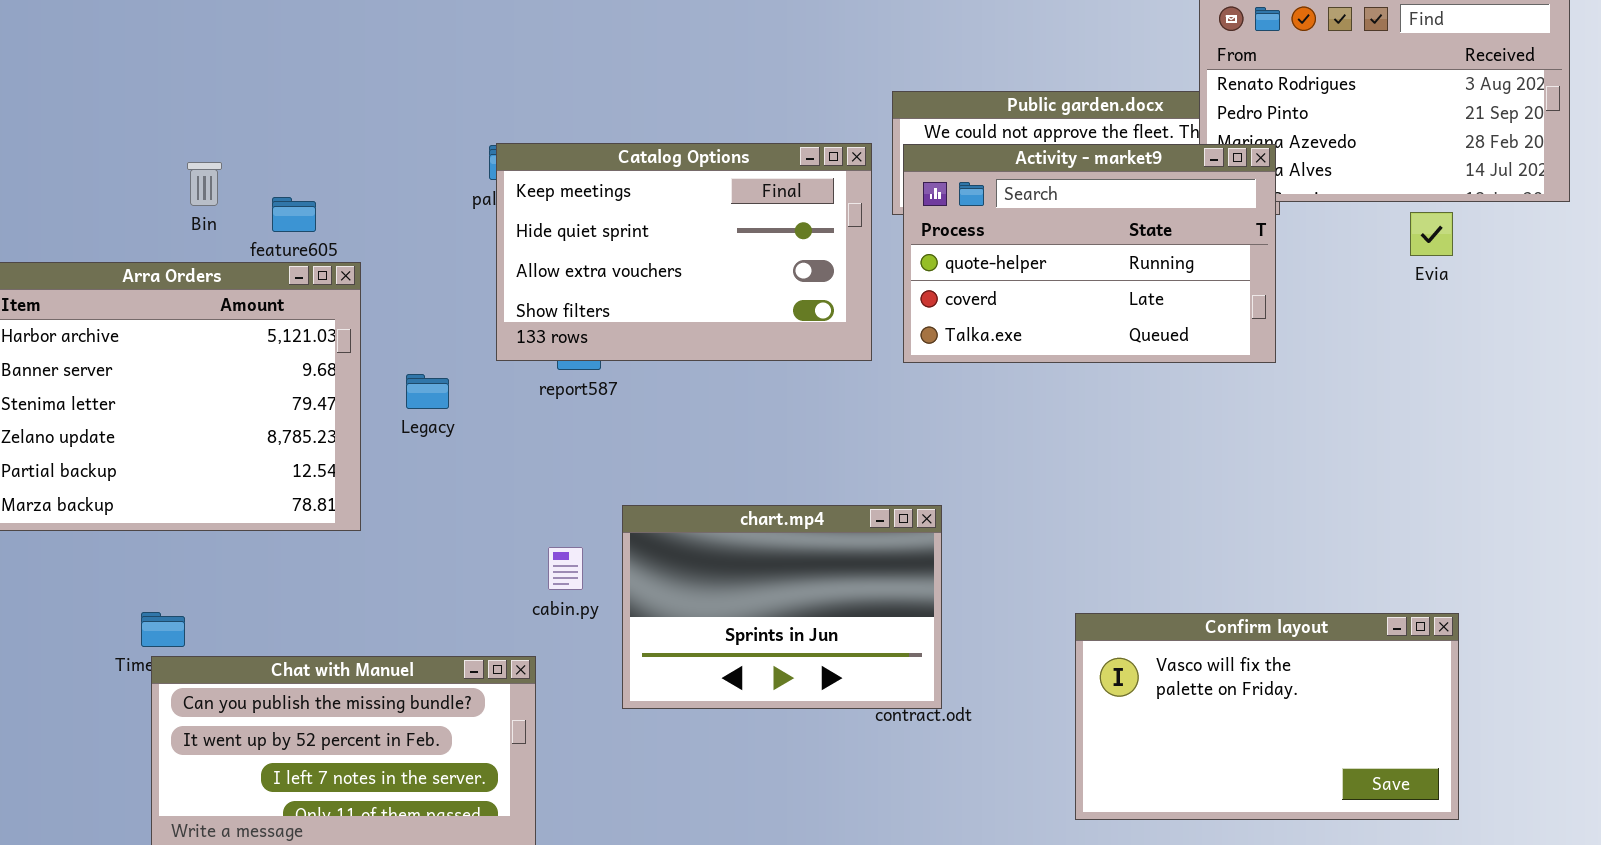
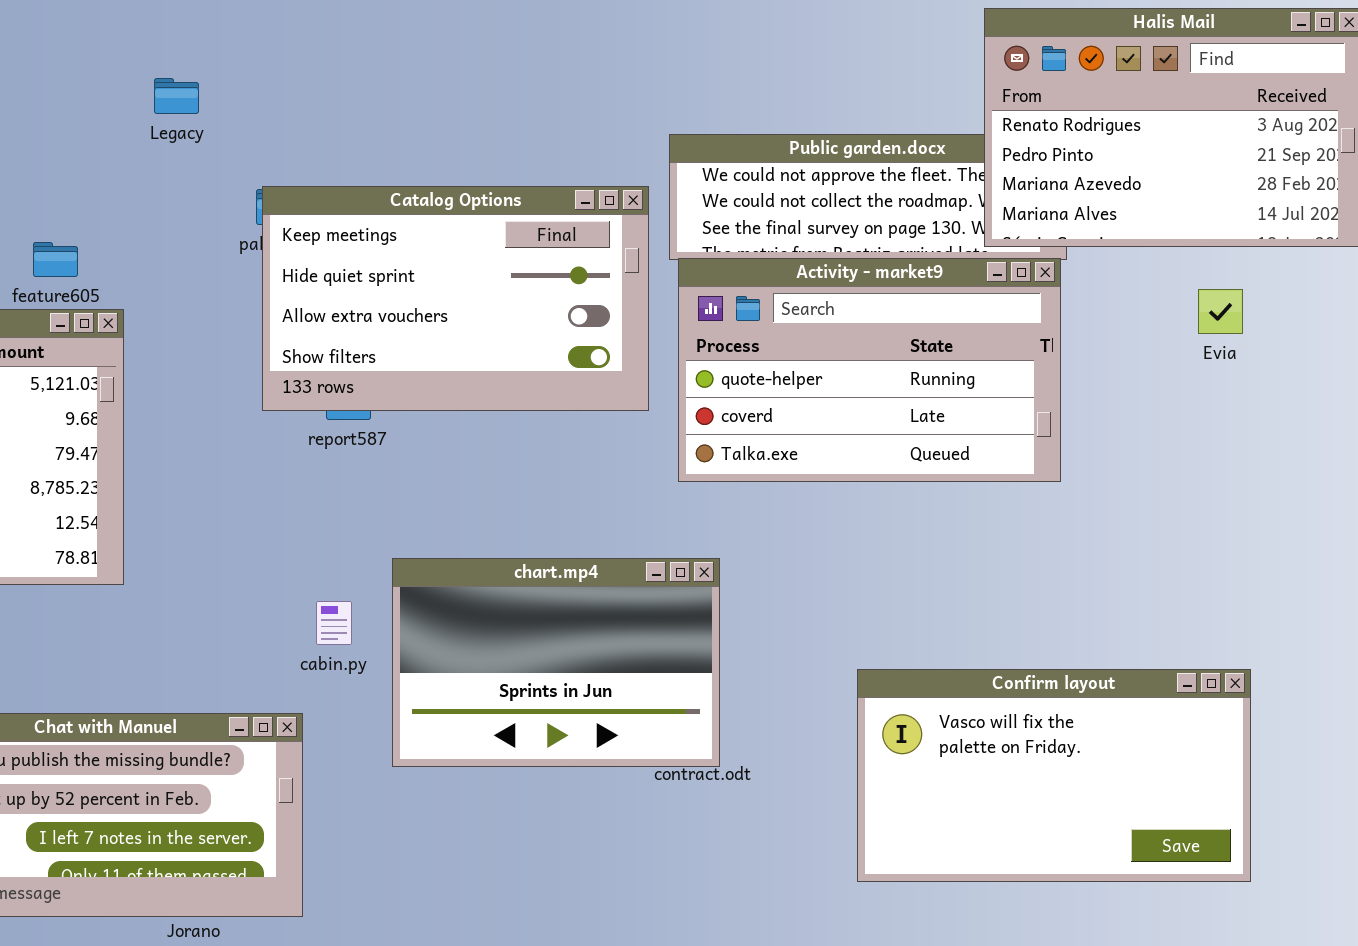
Activity - market9: [903,144,1276,363] -> [678,258,1061,482], moved
Evia: [1410,212,1453,256] -> [1198,289,1243,334], moved
Legacy: [406,374,449,409] -> [154,78,199,114], moved

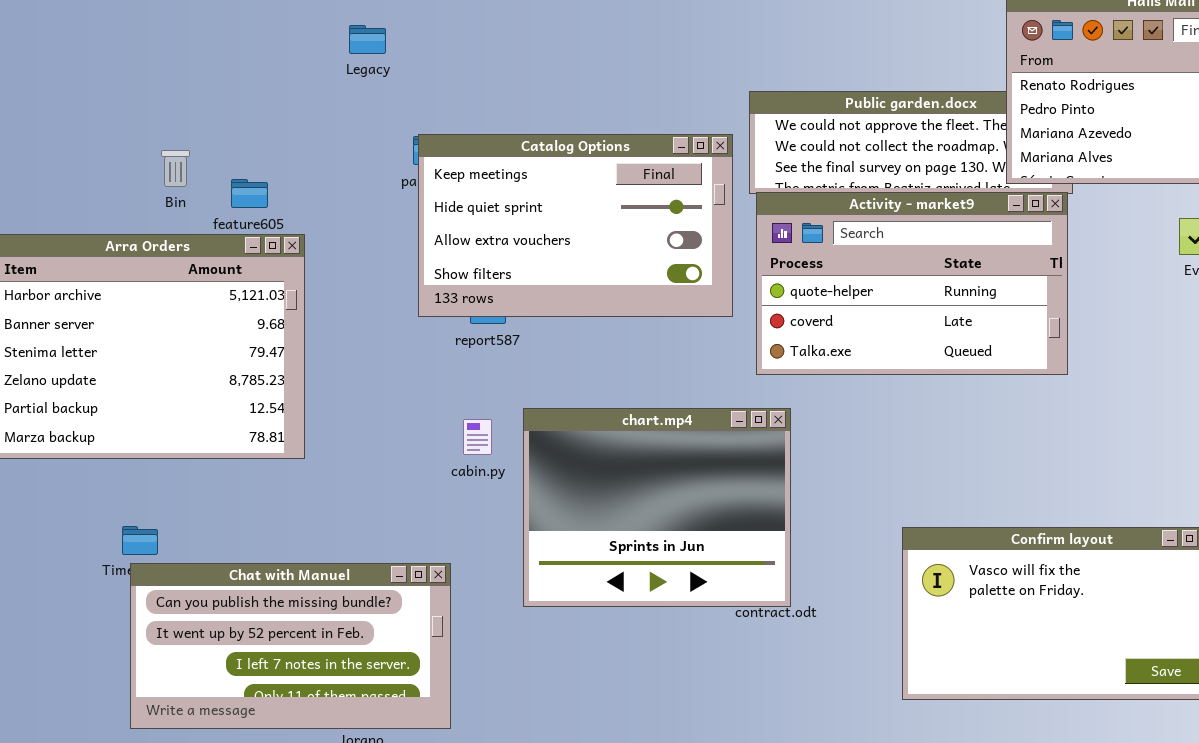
Legacy: [154,78,199,114] -> [349,25,386,54], moved
chart.mp4: [392,558,720,767] -> [523,408,791,607], resized
cabin.py: [316,601,352,645] -> [463,419,492,455], moved

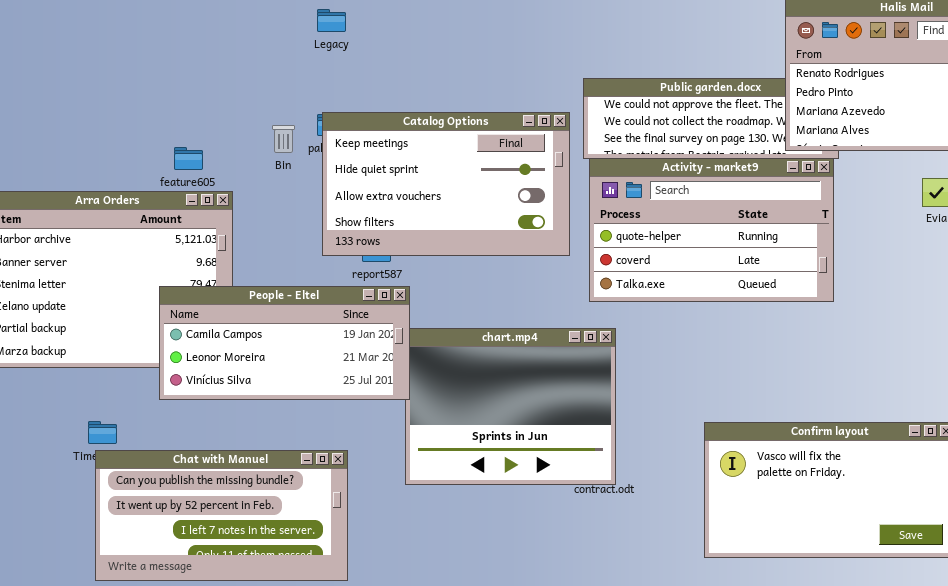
Legacy: [349,25,386,54] -> [317,9,346,32], moved
Bin: [161,150,190,187] -> [272,125,295,153], moved
People - Eltel: none -> [159,286,410,400], opened

